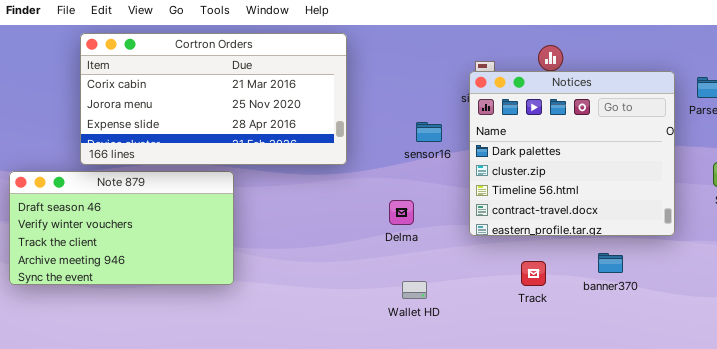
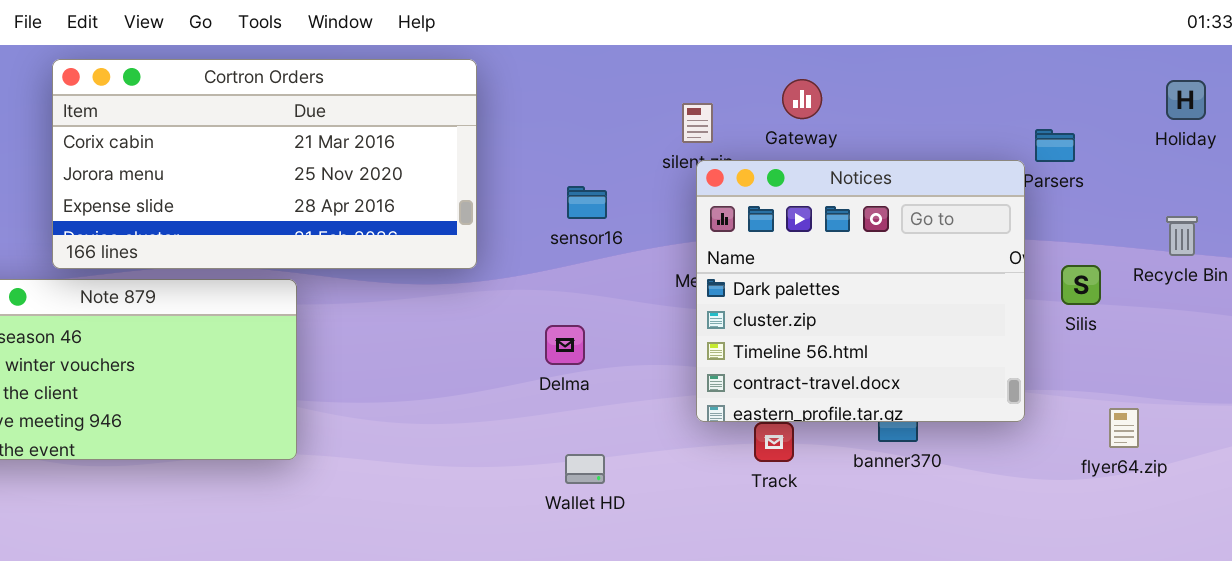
Notices: [469,71,675,236] -> [696,160,1025,422], moved
sensor16: [416,122,442,142] -> [567,186,607,219], moved

